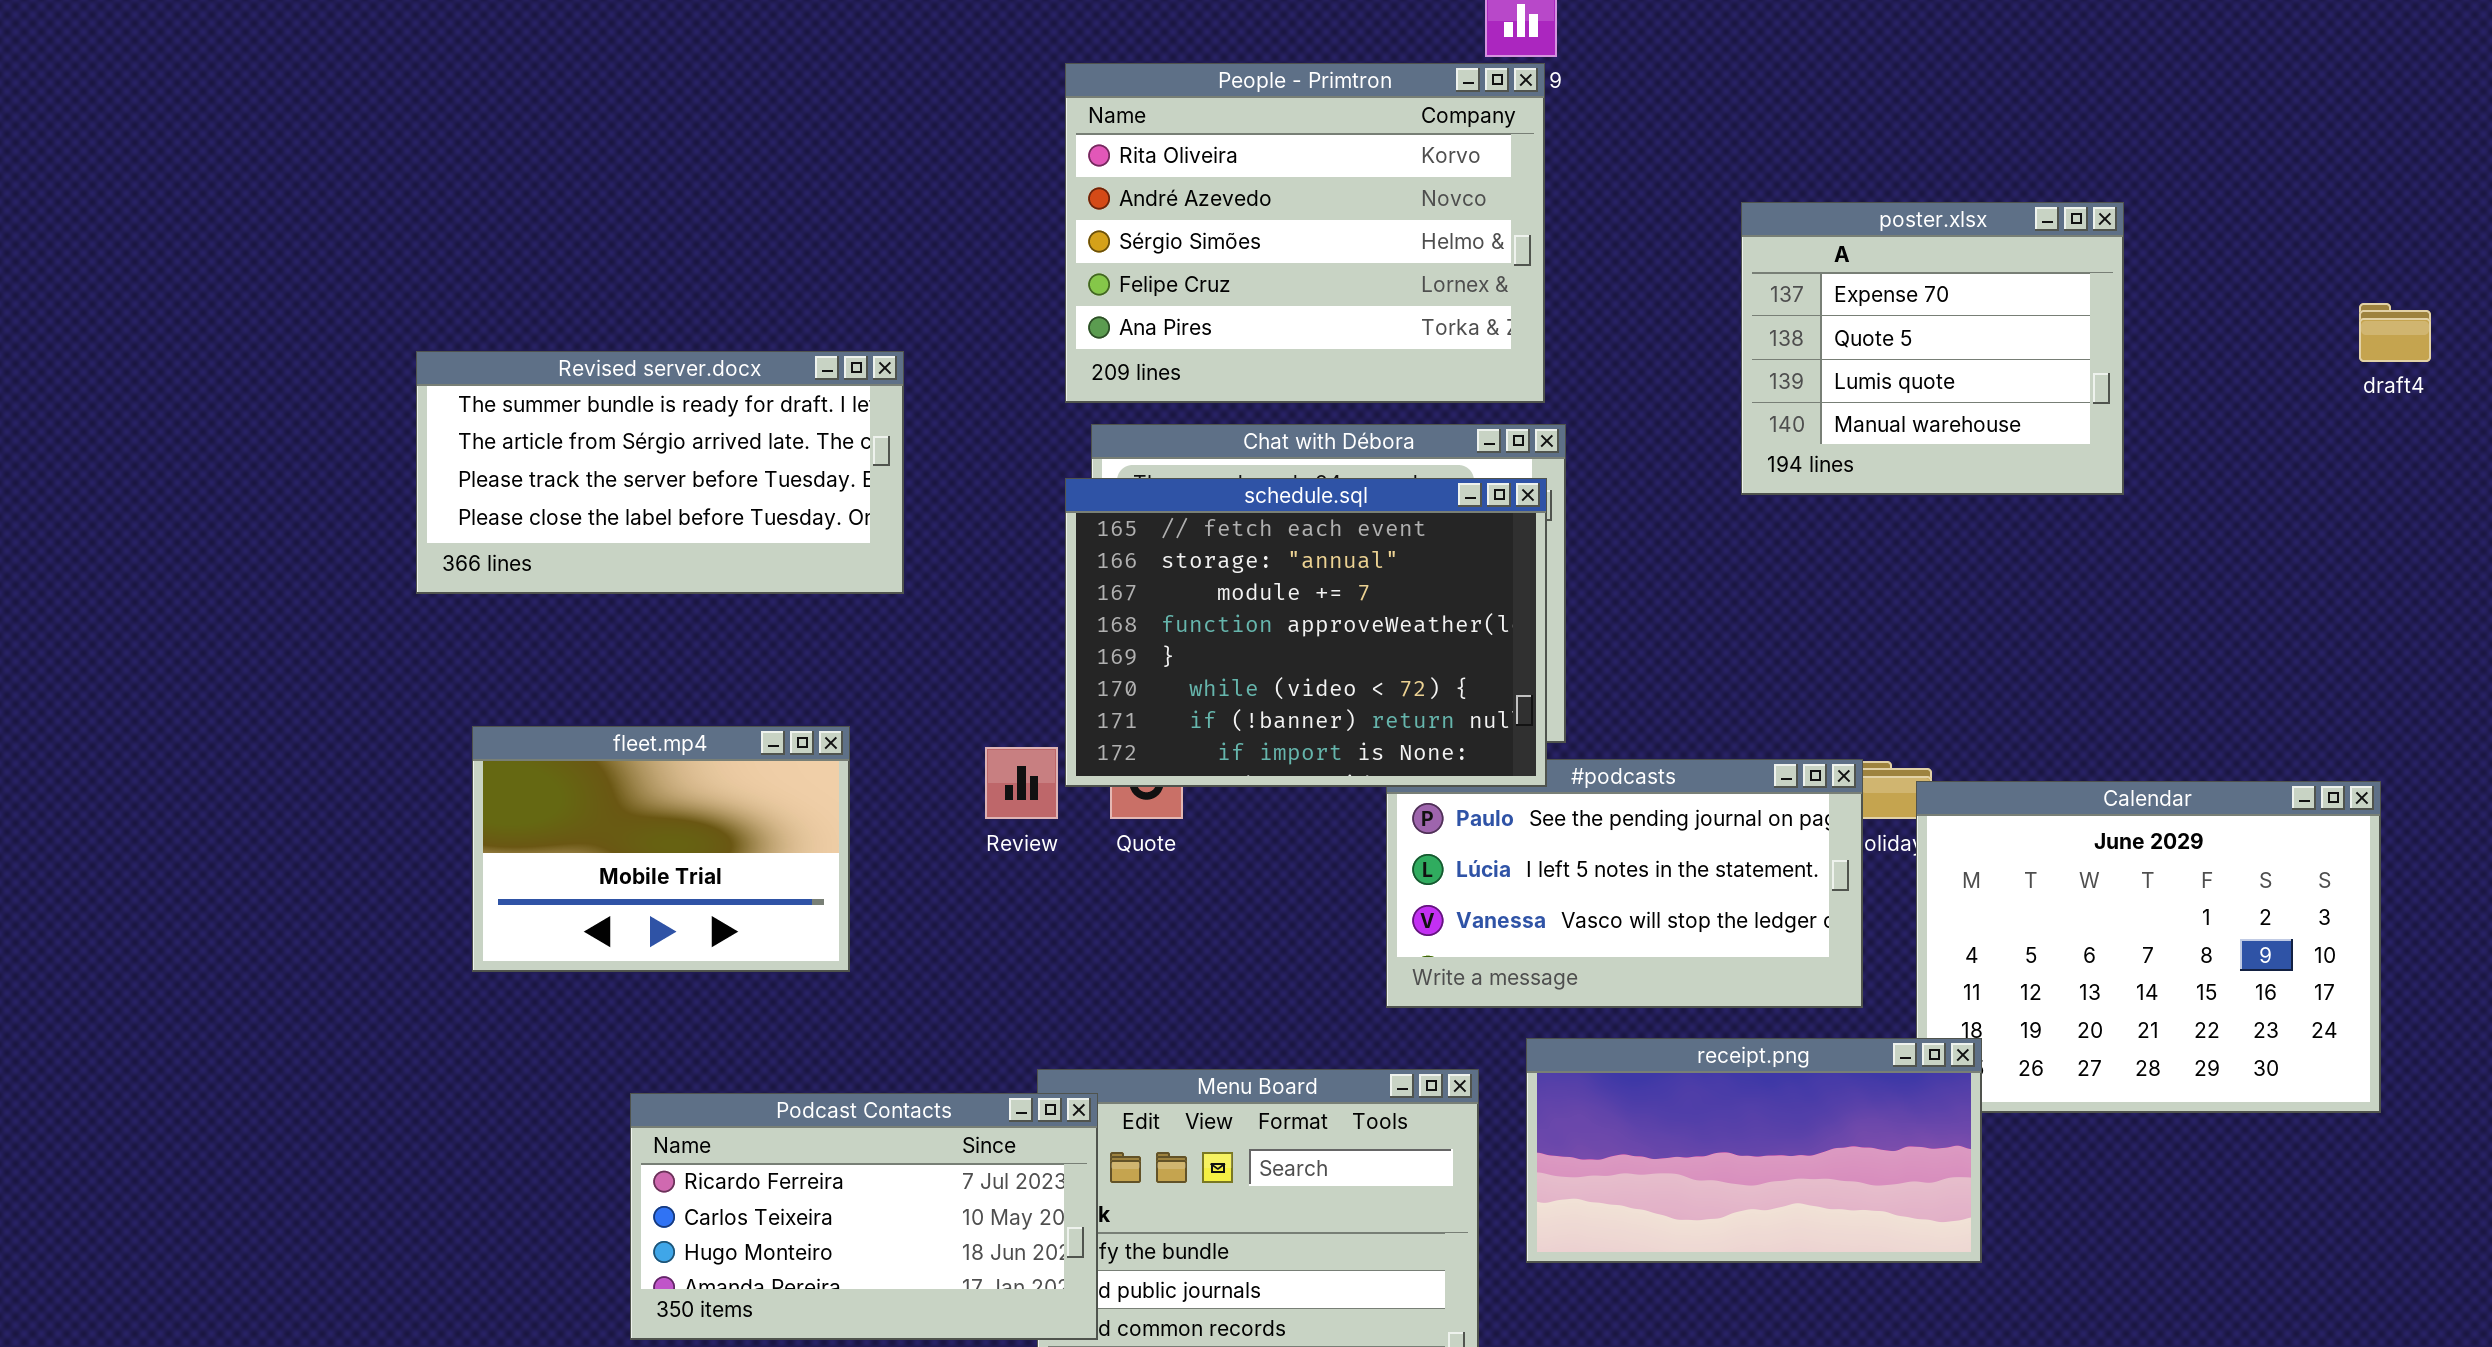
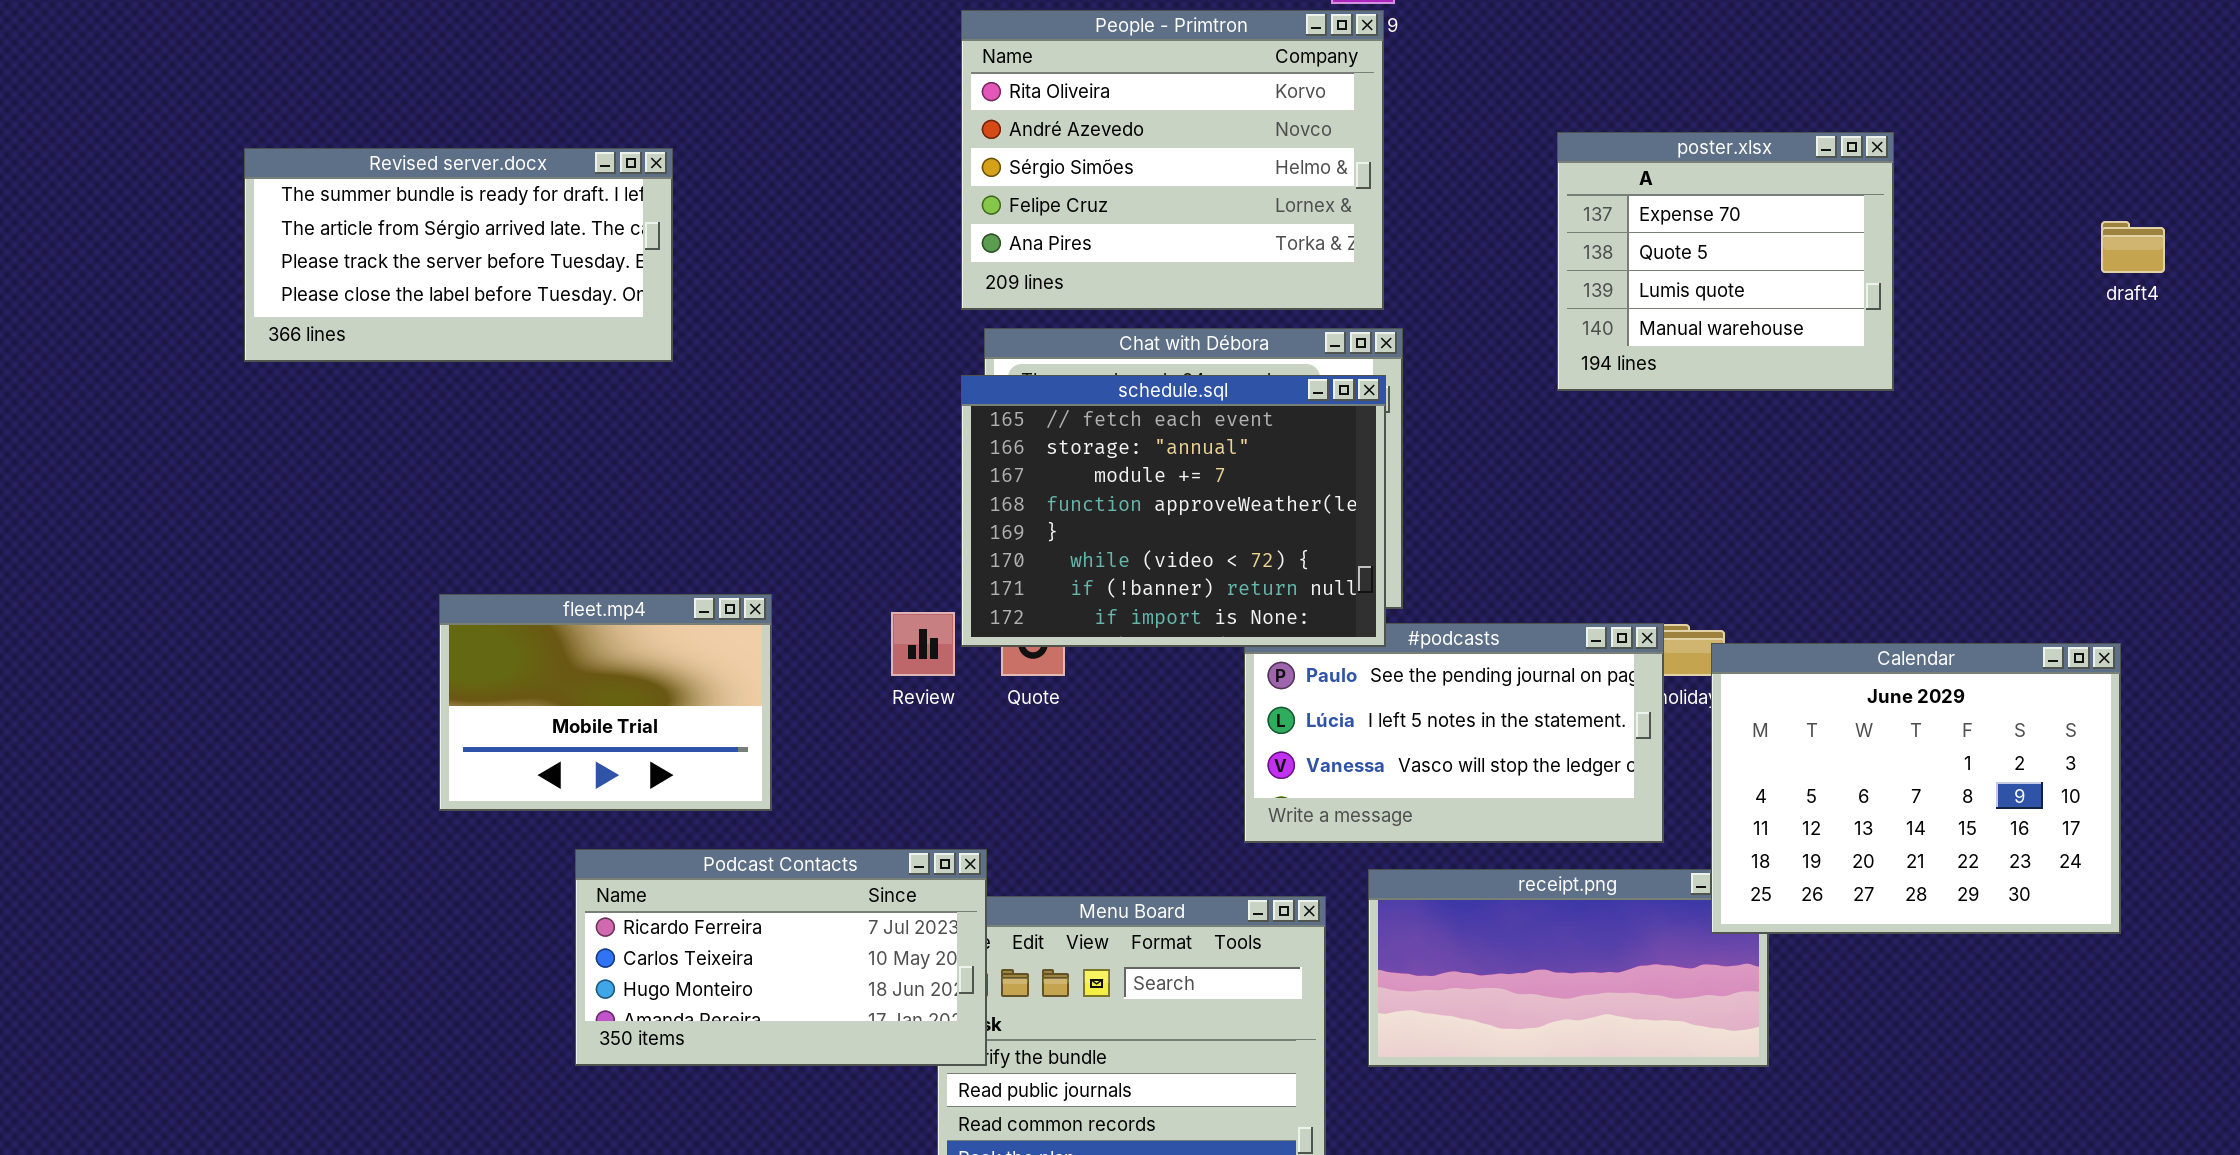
Revised server.docx: [416,351,904,594] -> [244,148,673,362], moved
Calendar: [1916,781,2381,1113] -> [1711,643,2121,934], raised
Podcast Contacts: [630,1093,1098,1340] -> [575,849,987,1066], moved

